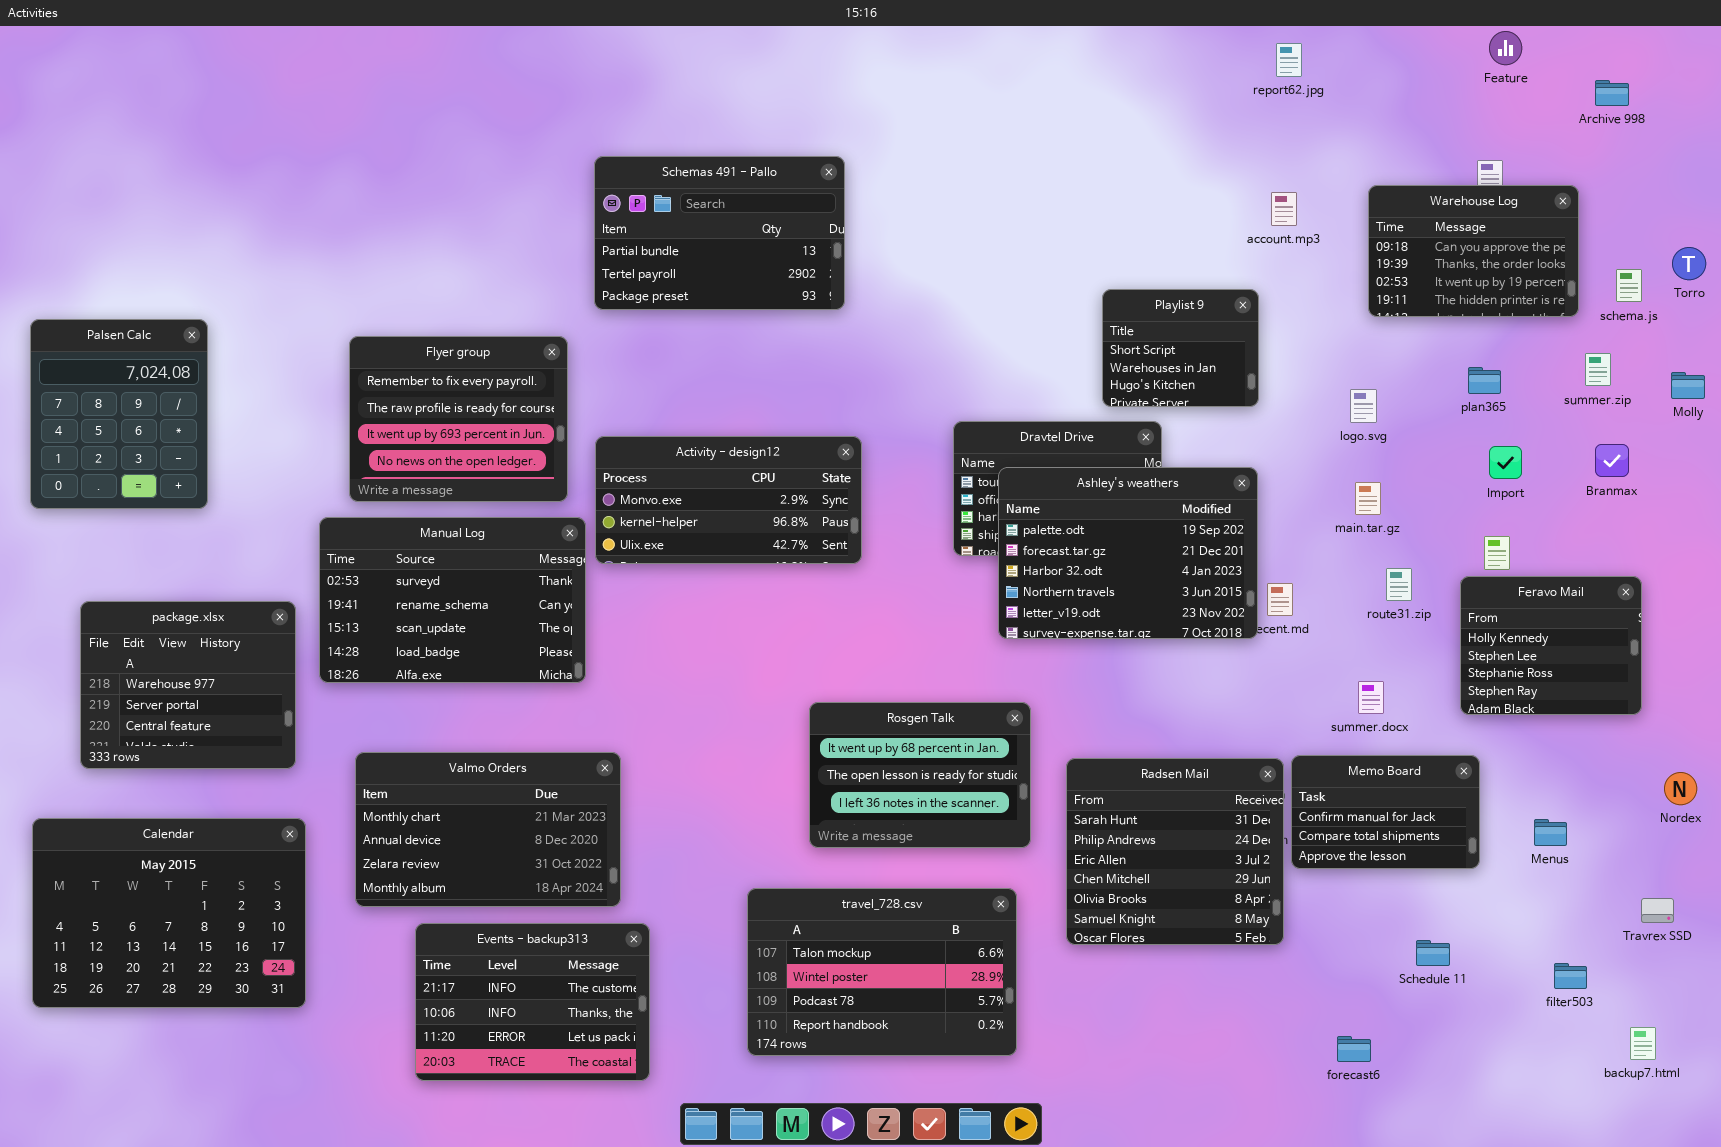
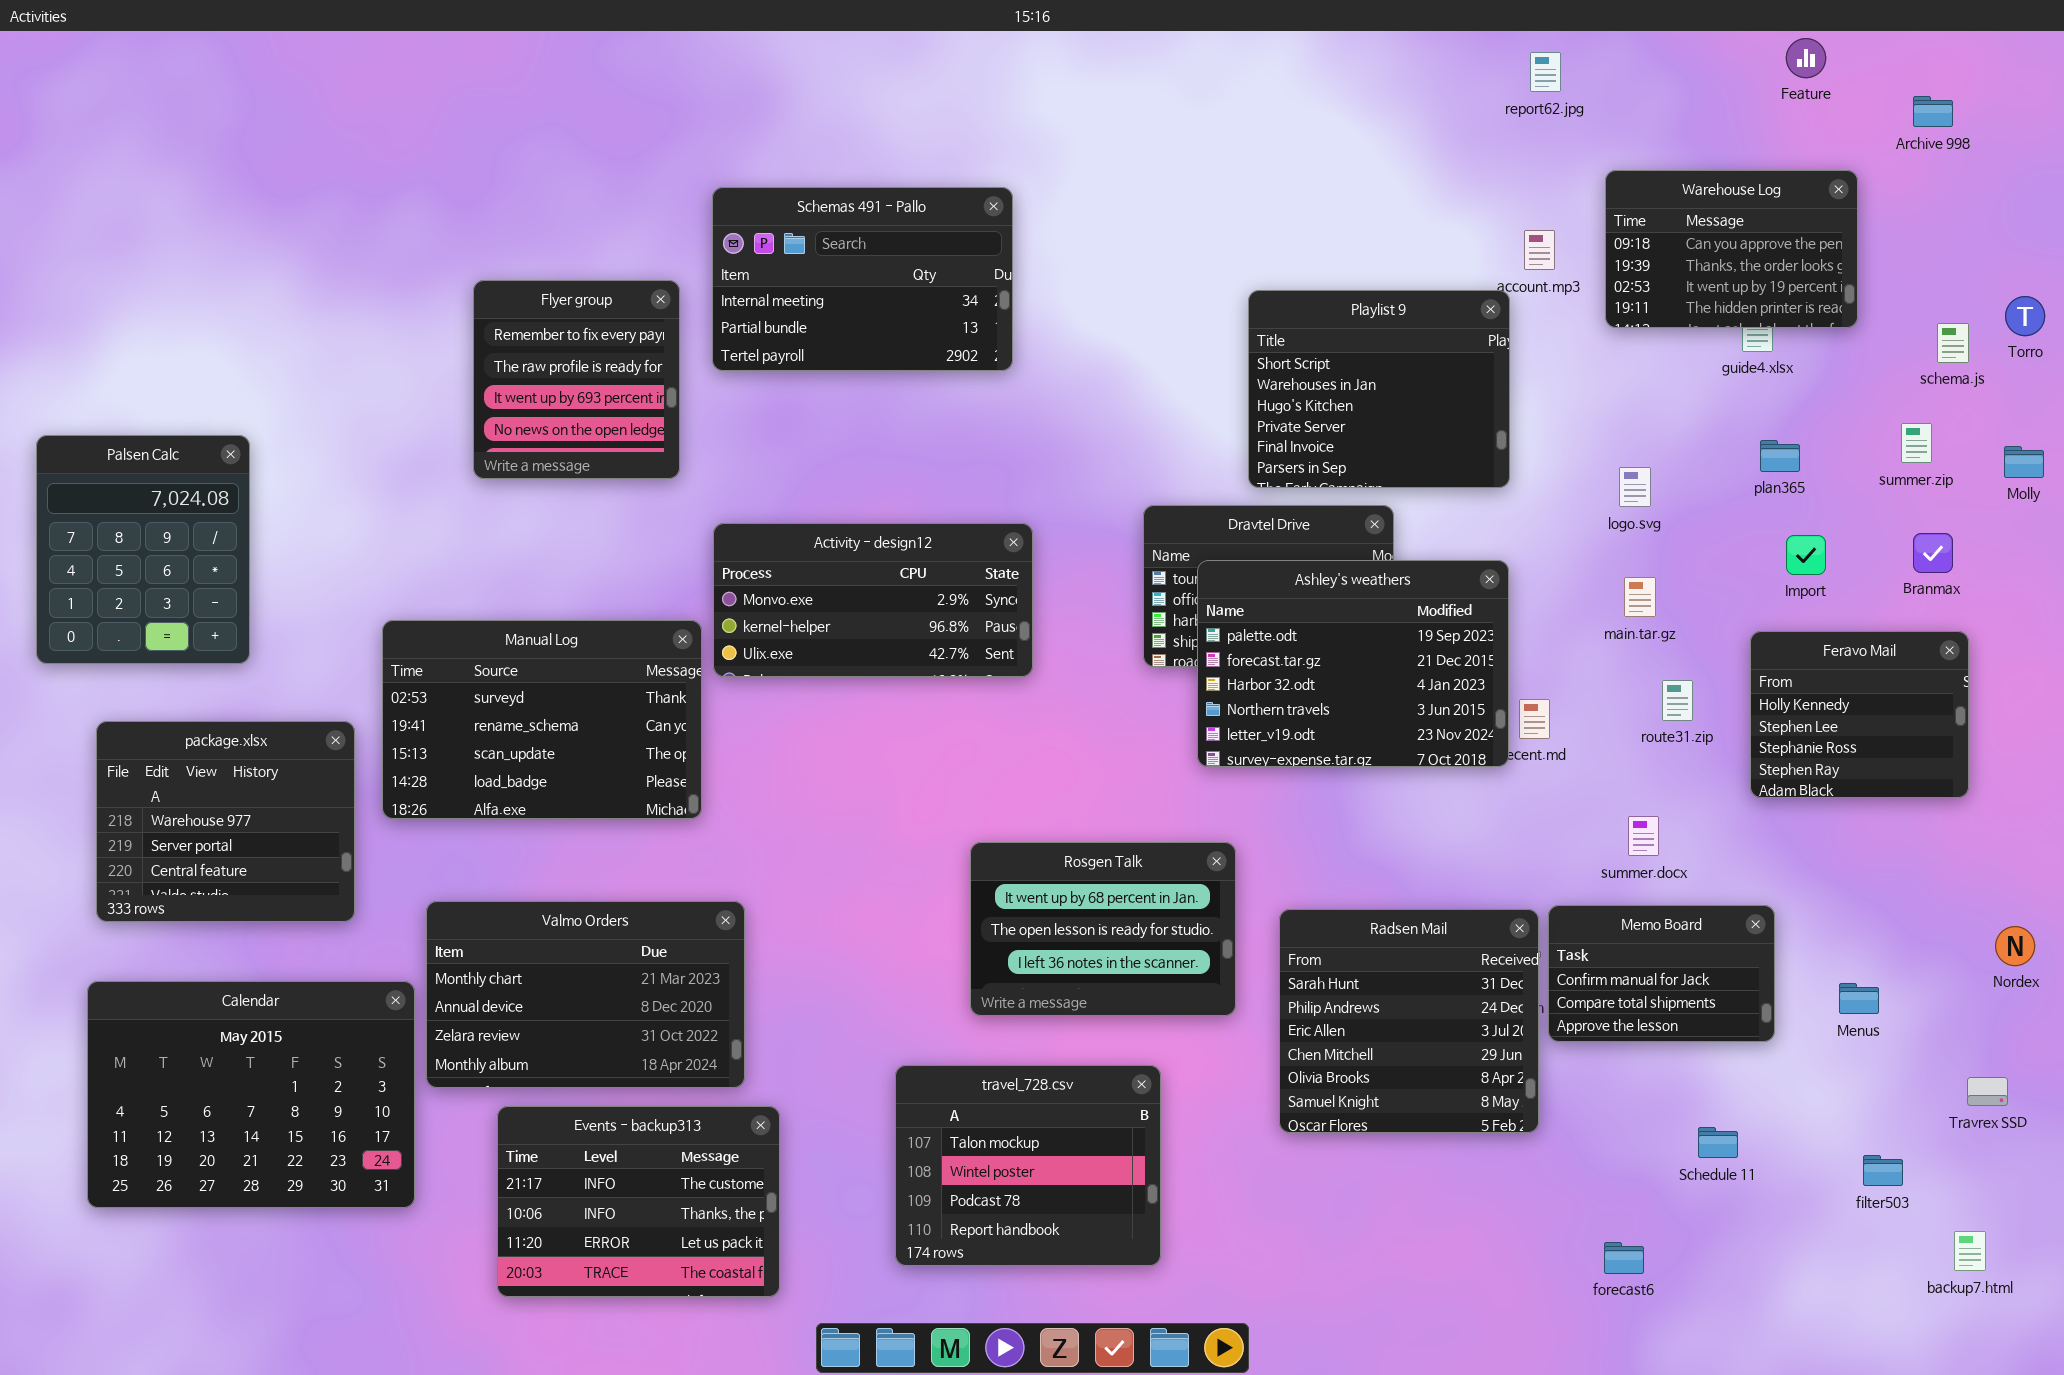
Schemas 491 - Pallo: [594,156,845,310] -> [712,187,1013,371], scrolled up 1 row
Warehouse Log: [1368,185,1579,317] -> [1605,170,1858,328], moved
Playlist 9: [1102,289,1259,407] -> [1248,290,1510,488], resized
Palsen Calc: [30,319,208,509] -> [36,435,250,664], moved
Flyer group: [349,336,568,502] -> [473,280,680,479], moved, resized
Feravo Mail: [1460,576,1642,715] -> [1750,631,1969,798], moved
Calendar: [32,818,306,1008] -> [87,981,415,1208], moved
travel_728.csv: [747,888,1017,1056] -> [895,1065,1161,1266], resized

